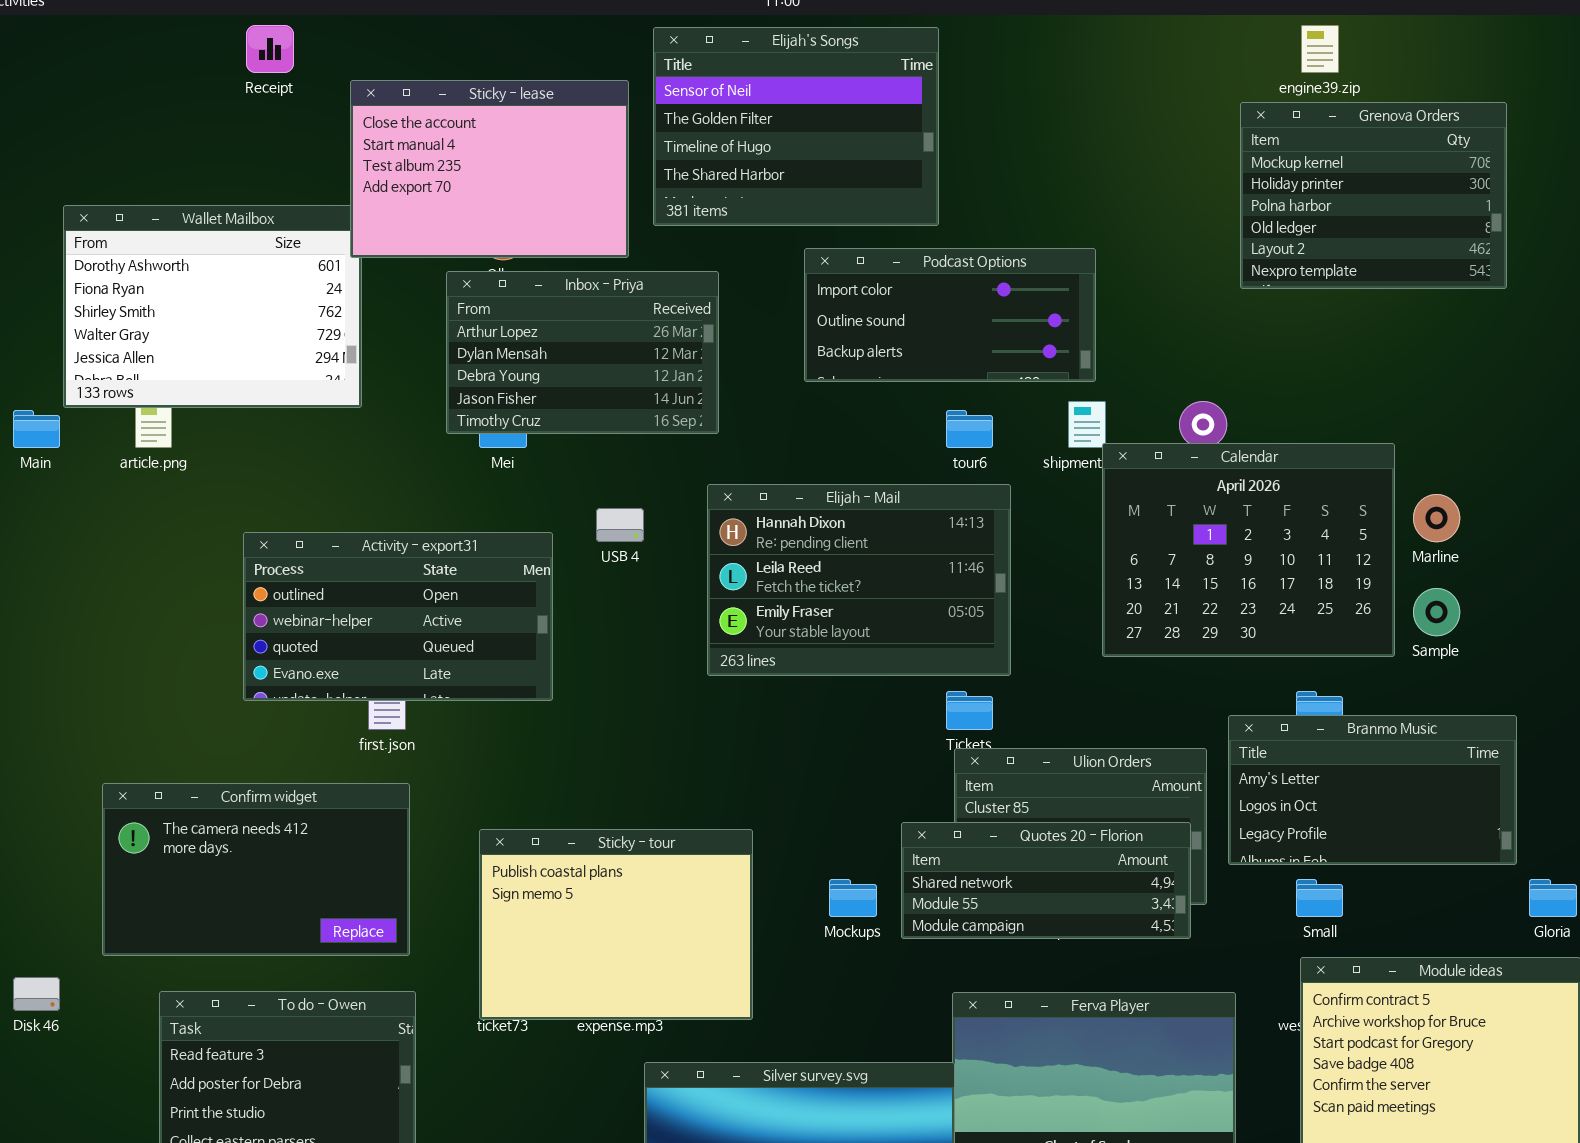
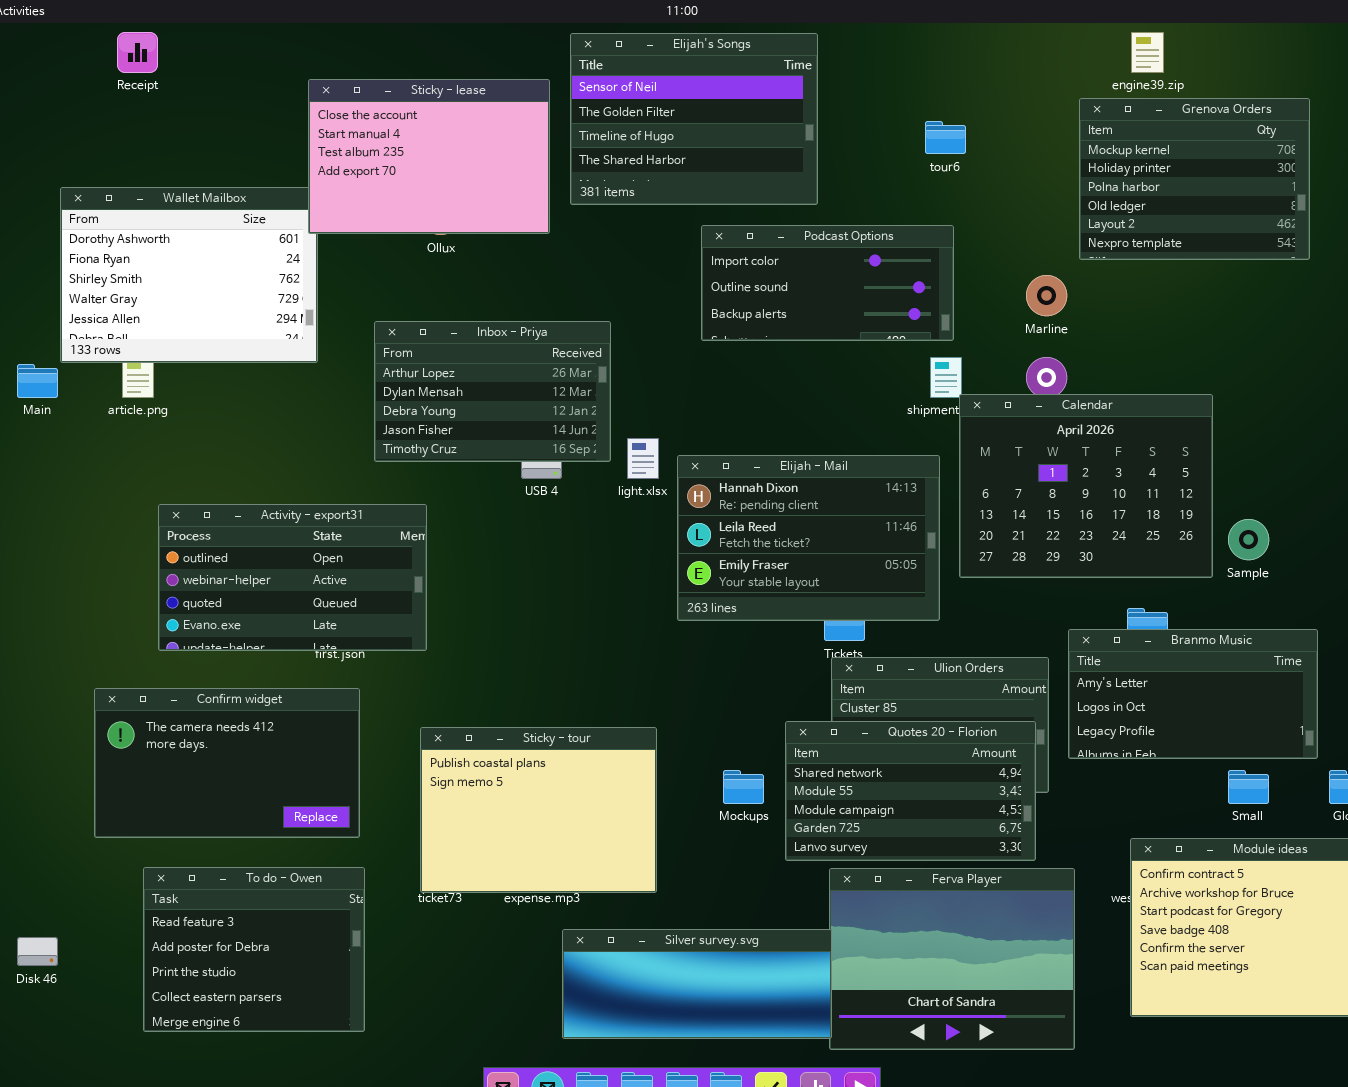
Receipt: [246,25,294,73] -> [117,32,158,73], moved
Inbox - Priya: [446,271,719,434] -> [374,321,611,462], moved
tour6: [946,410,993,448] -> [925,121,966,154], moved
Elijah - Mail: [707,484,1011,676] -> [677,455,940,621], moved
Marline: [1413,494,1460,542] -> [1026,275,1067,316], moved
Activity - export31: [243,532,553,701] -> [158,504,427,651], moved
Quotes 20 - Florion: [901,822,1191,939] -> [785,721,1036,861], resized
Small: [1296,879,1343,917] -> [1228,770,1269,804], moved
Disk 46: [13,977,60,1011] -> [17,937,58,966], moved

